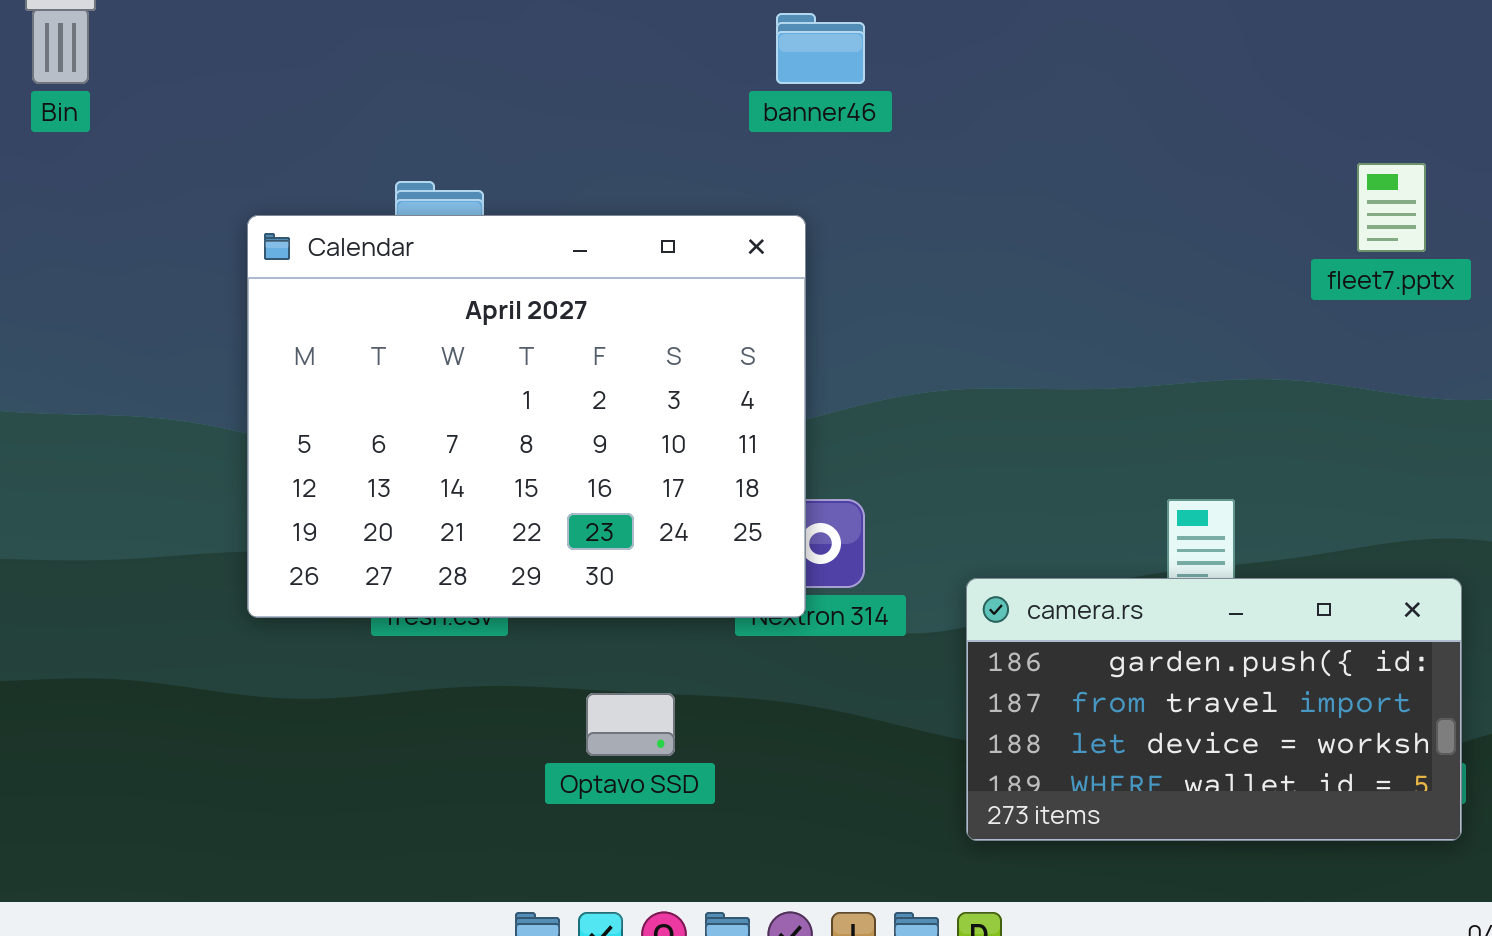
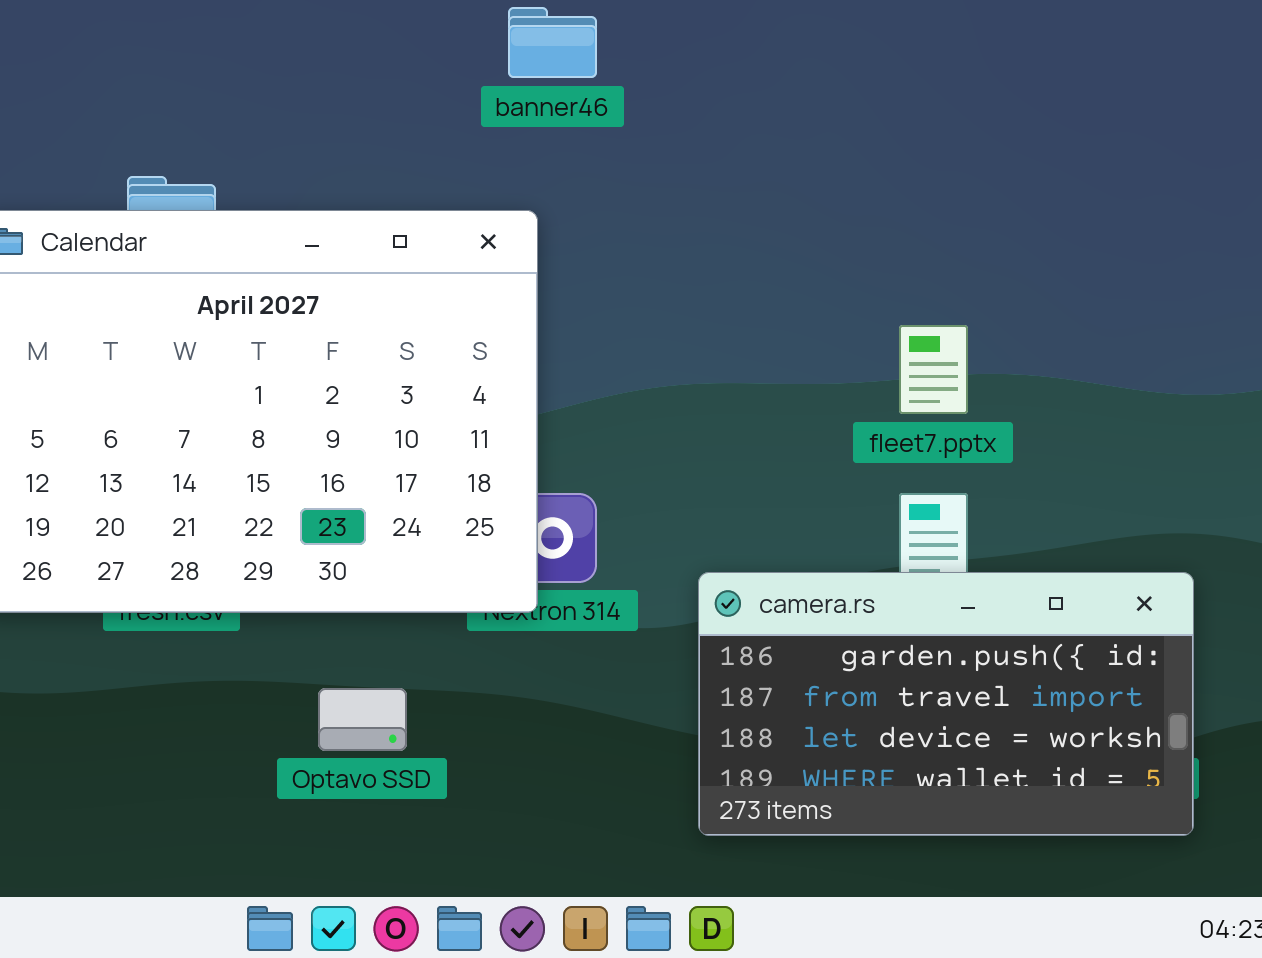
fleet7.pptx: [1357,163,1426,252] -> [899,325,968,414], moved

